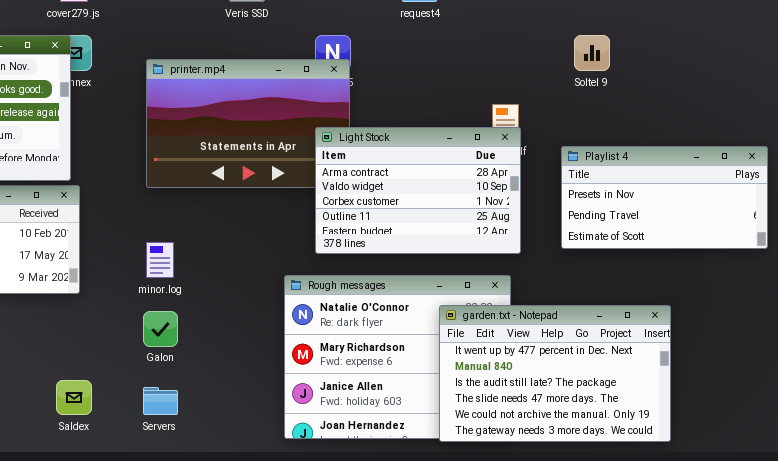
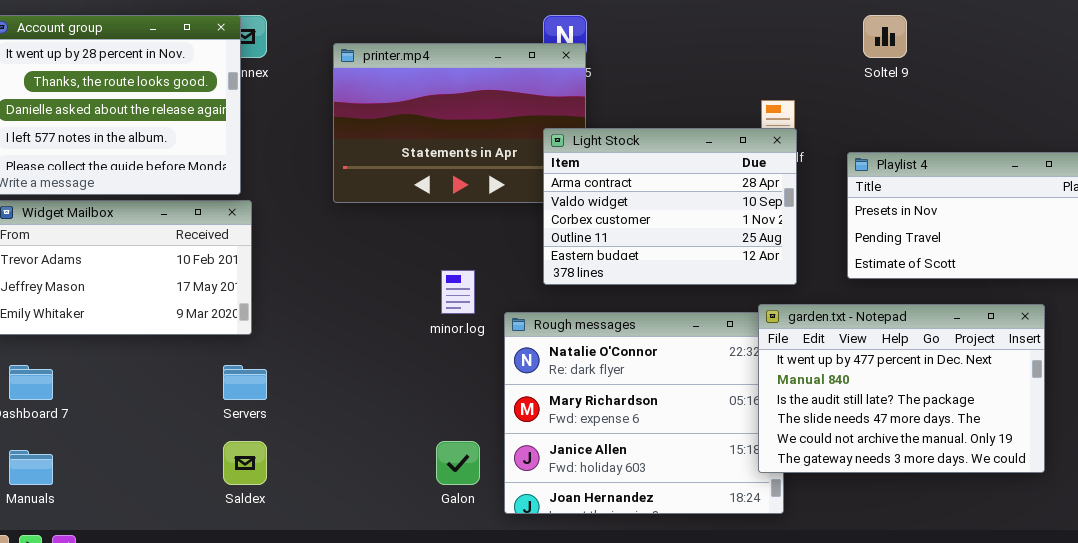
minor.log: [146,242,174,278] -> [441,270,475,314], moved
garden.txt - Notepad: [439,305,671,442] -> [758,304,1045,473], moved
Galon: [143,311,178,347] -> [436,441,480,485], moved
Servers: [143,387,178,415] -> [223,365,267,400], moved

